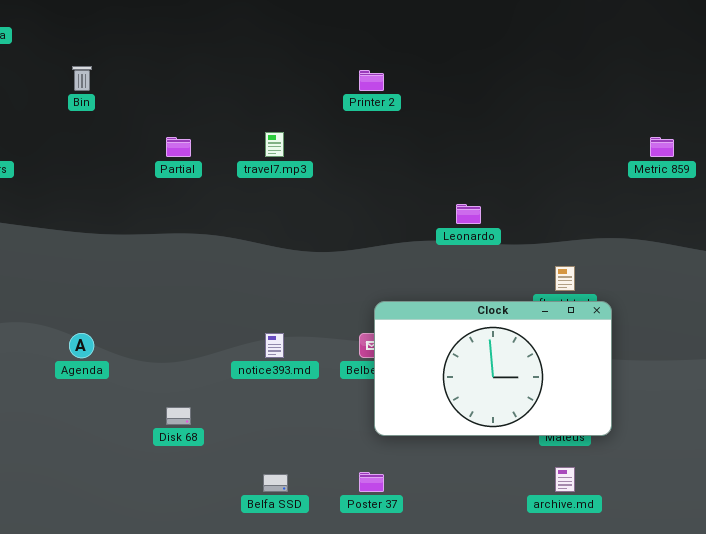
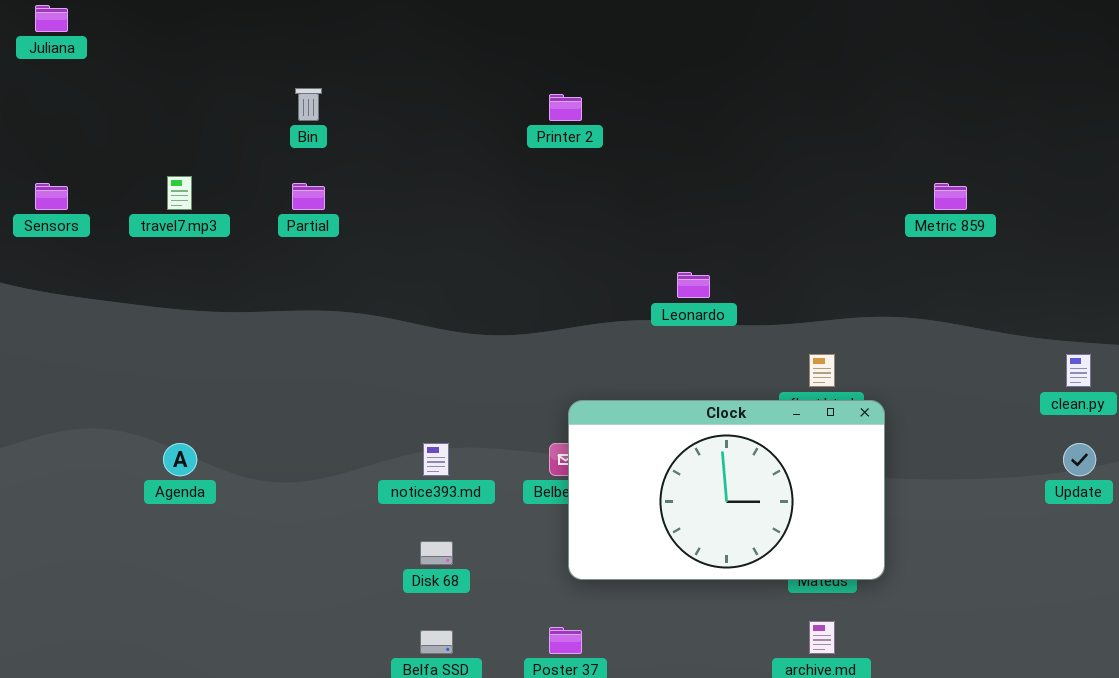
Bin: [72,66,92,91] -> [295,88,322,121], moved
travel7.mp3: [265,132,284,157] -> [167,176,192,210], moved
Disk 68: [166,407,191,425] -> [420,541,453,565], moved

